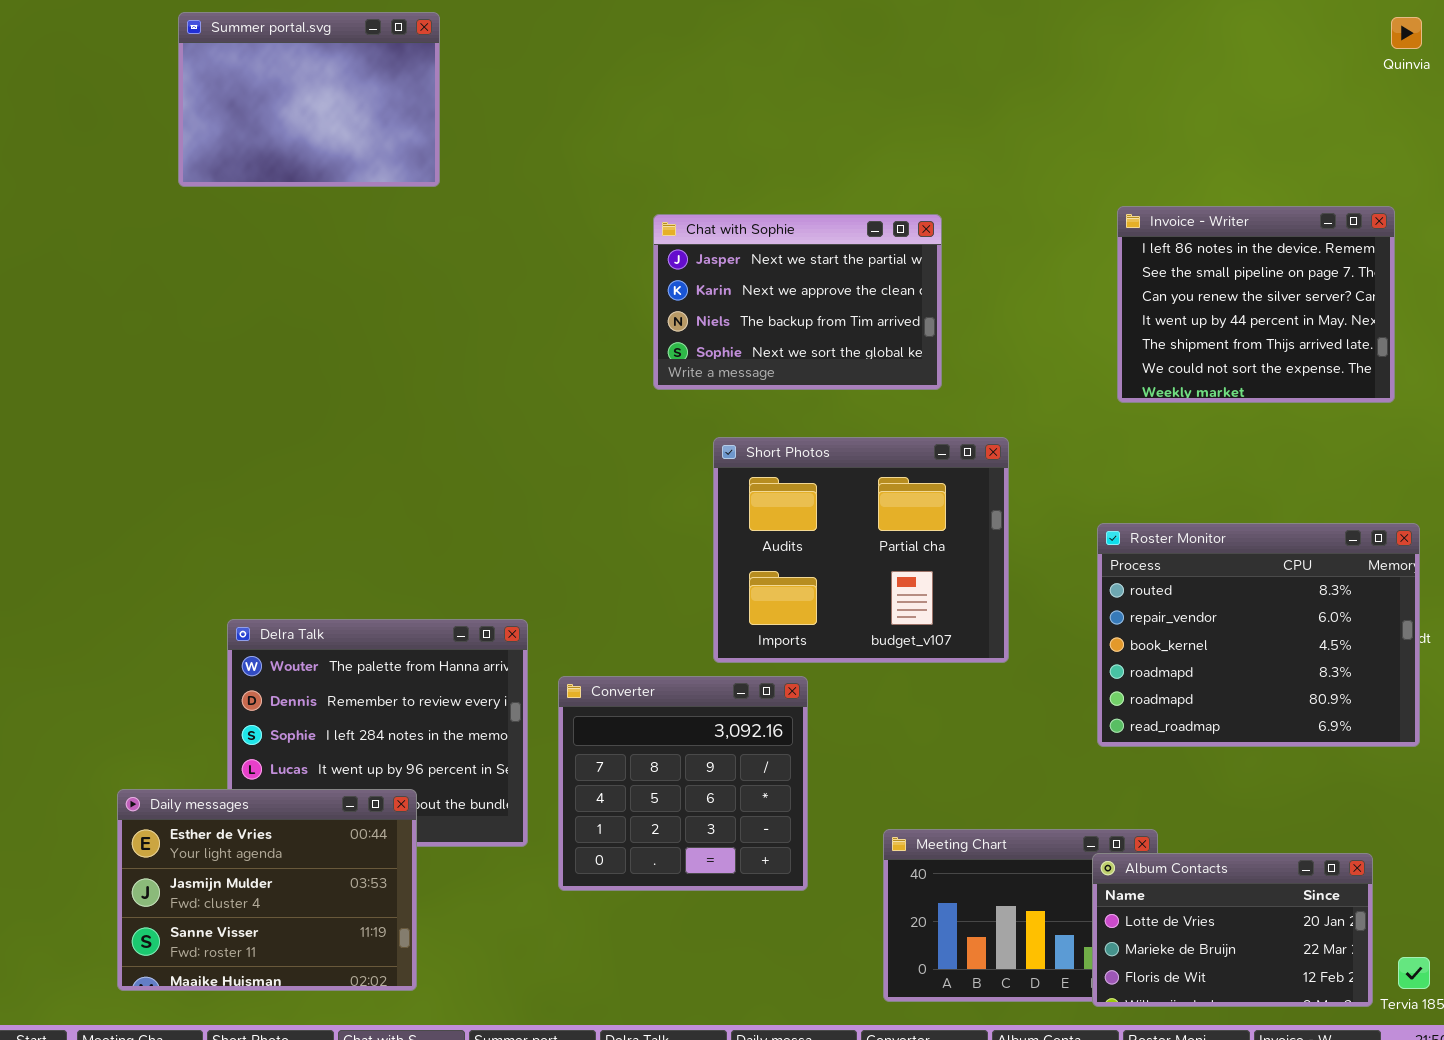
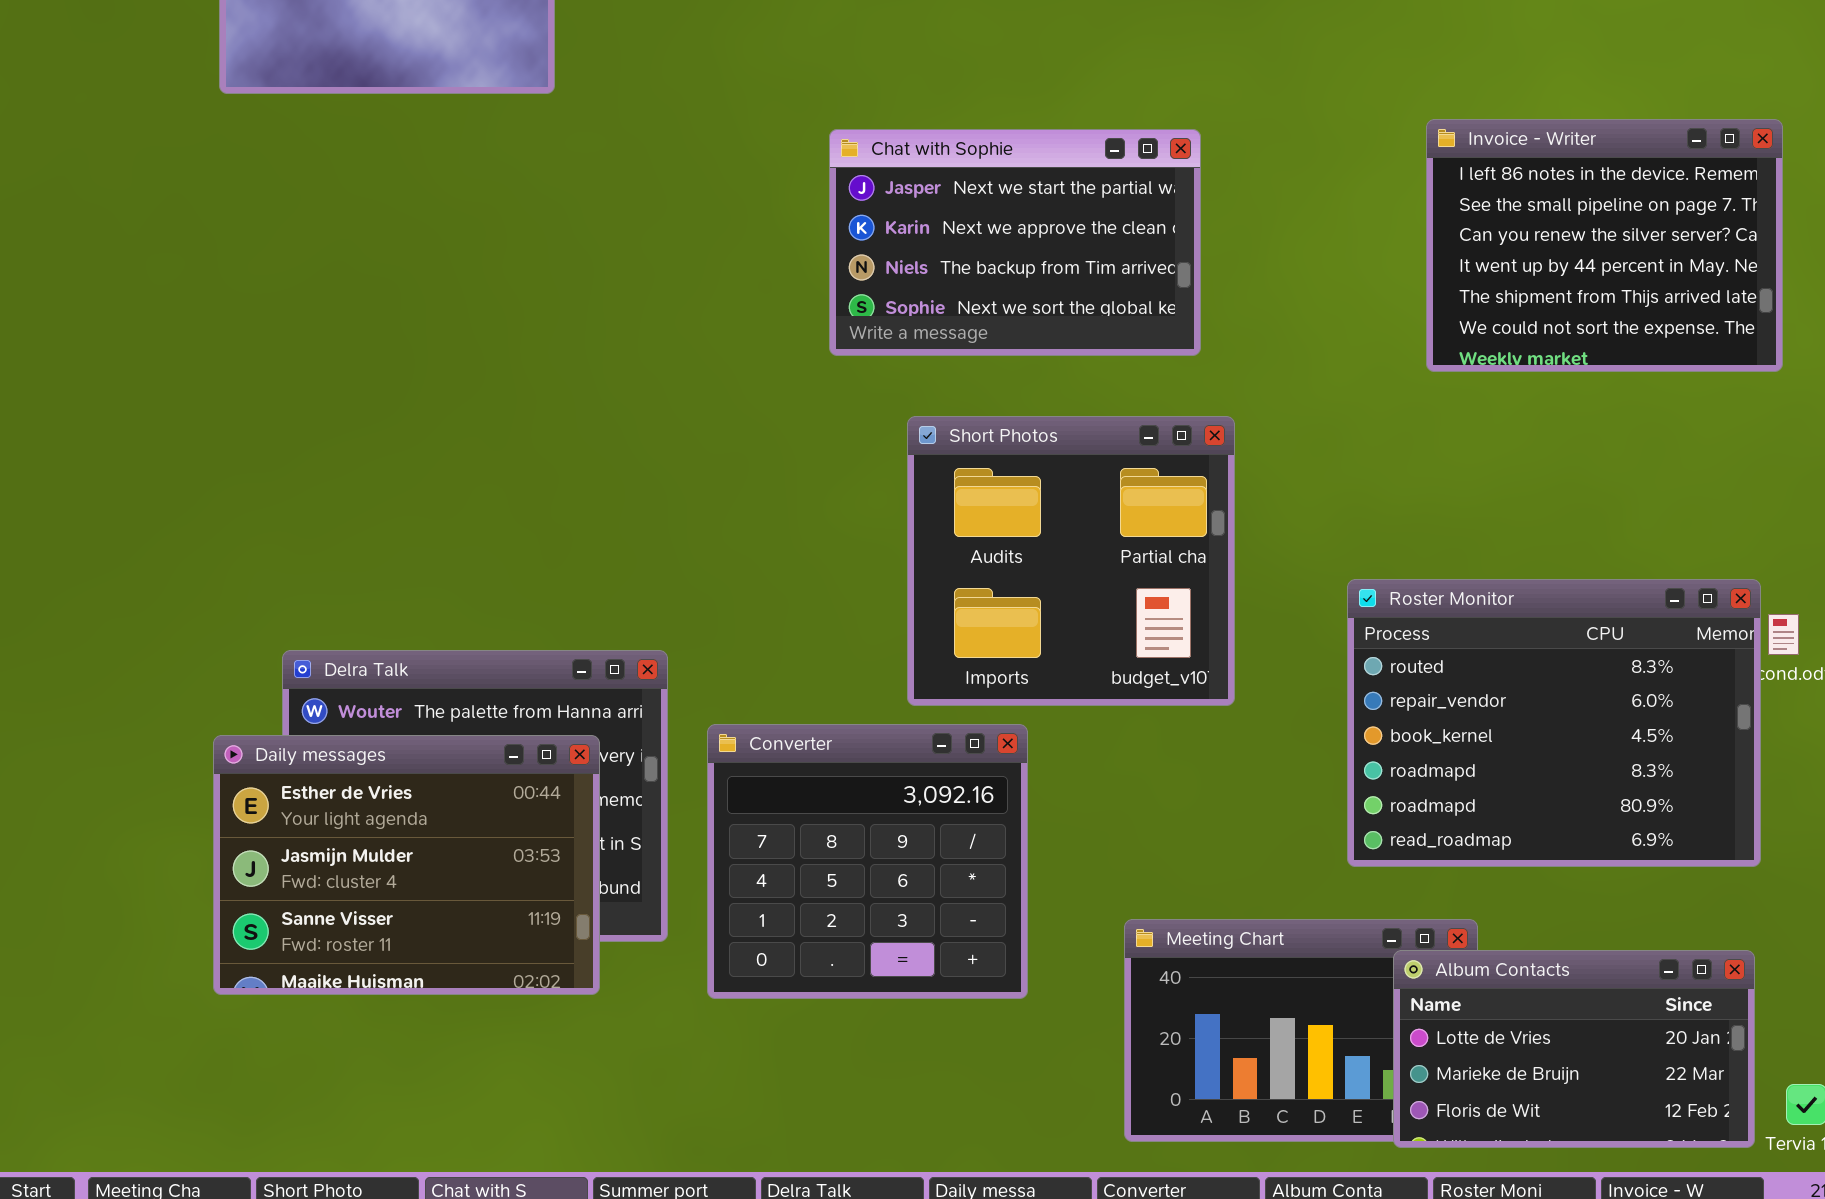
Short Photos: [713,437,1009,663] -> [907,416,1235,706], resized
Roster Monitor: [1097,523,1420,747] -> [1347,579,1761,867], moved
Daily messages: [117,789,417,991] -> [213,735,600,995], moved

